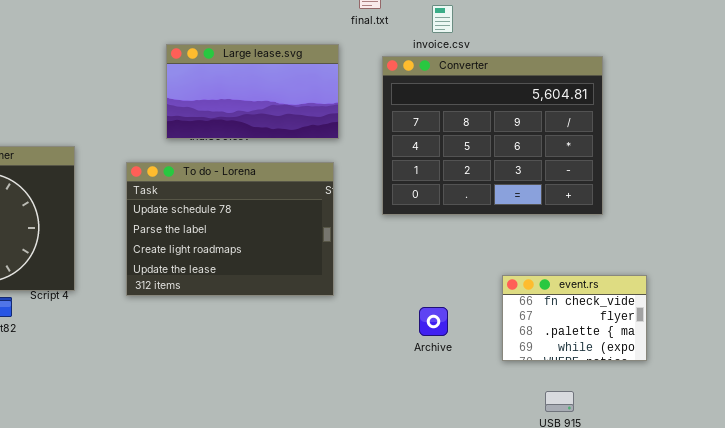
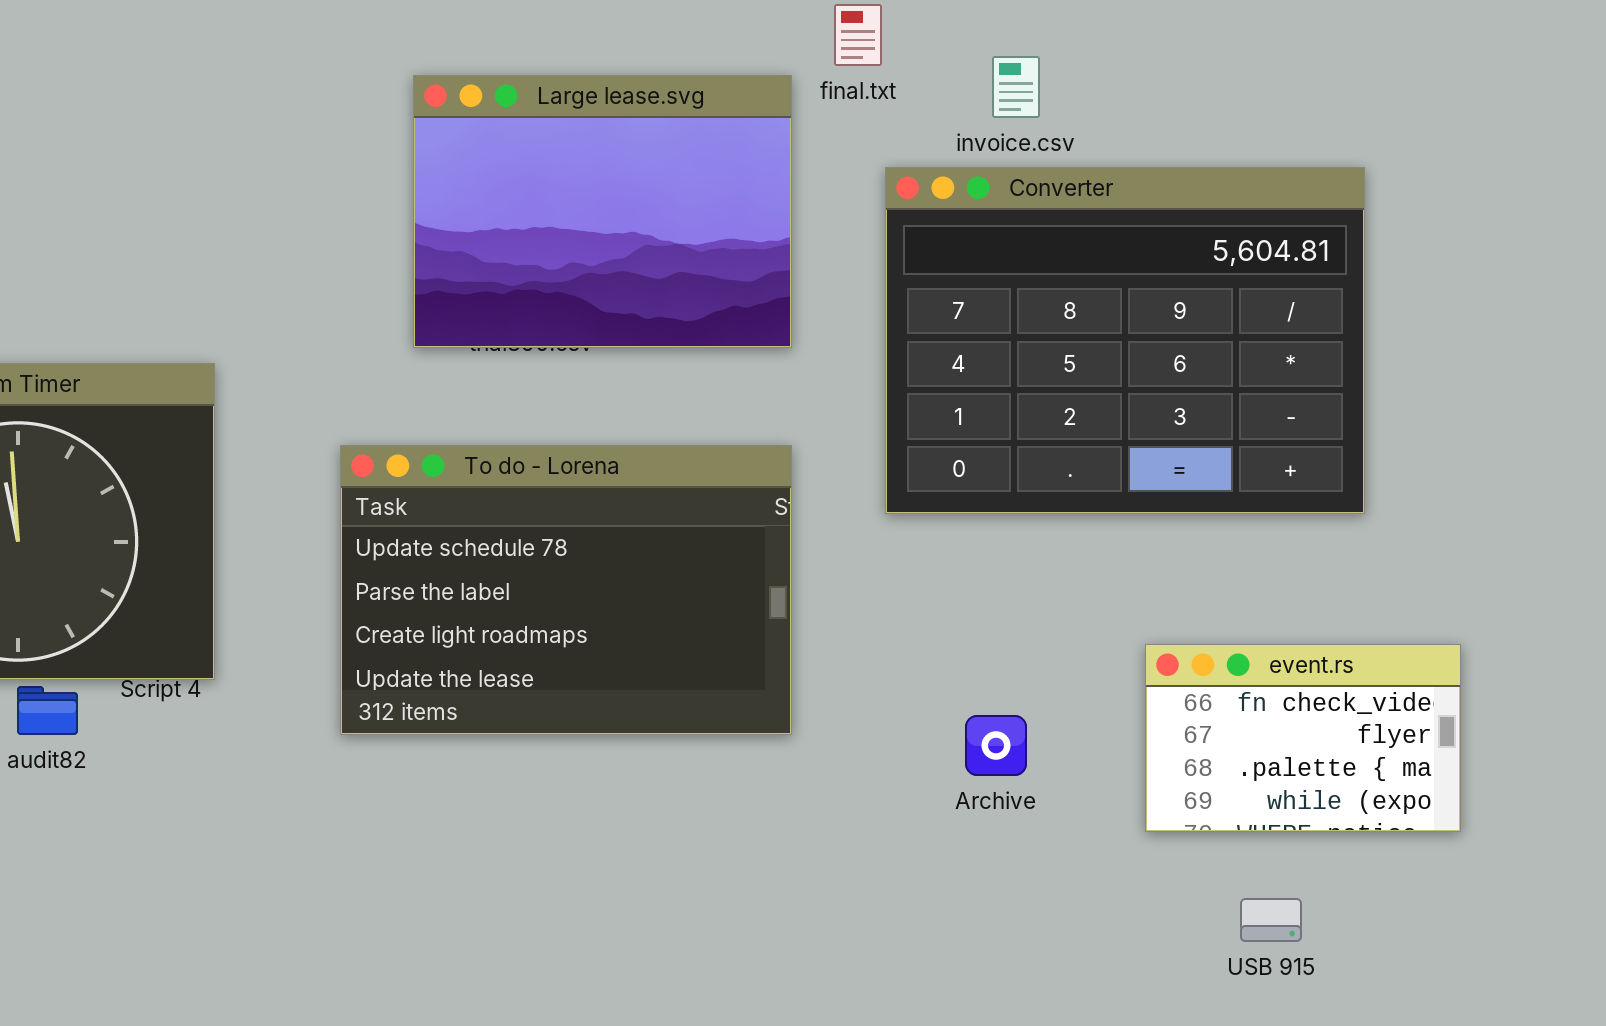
Large lease.svg: [166,44,339,139] -> [413,75,792,348], resized
To do - Lorena: [126,162,334,296] -> [340,445,792,735], moved

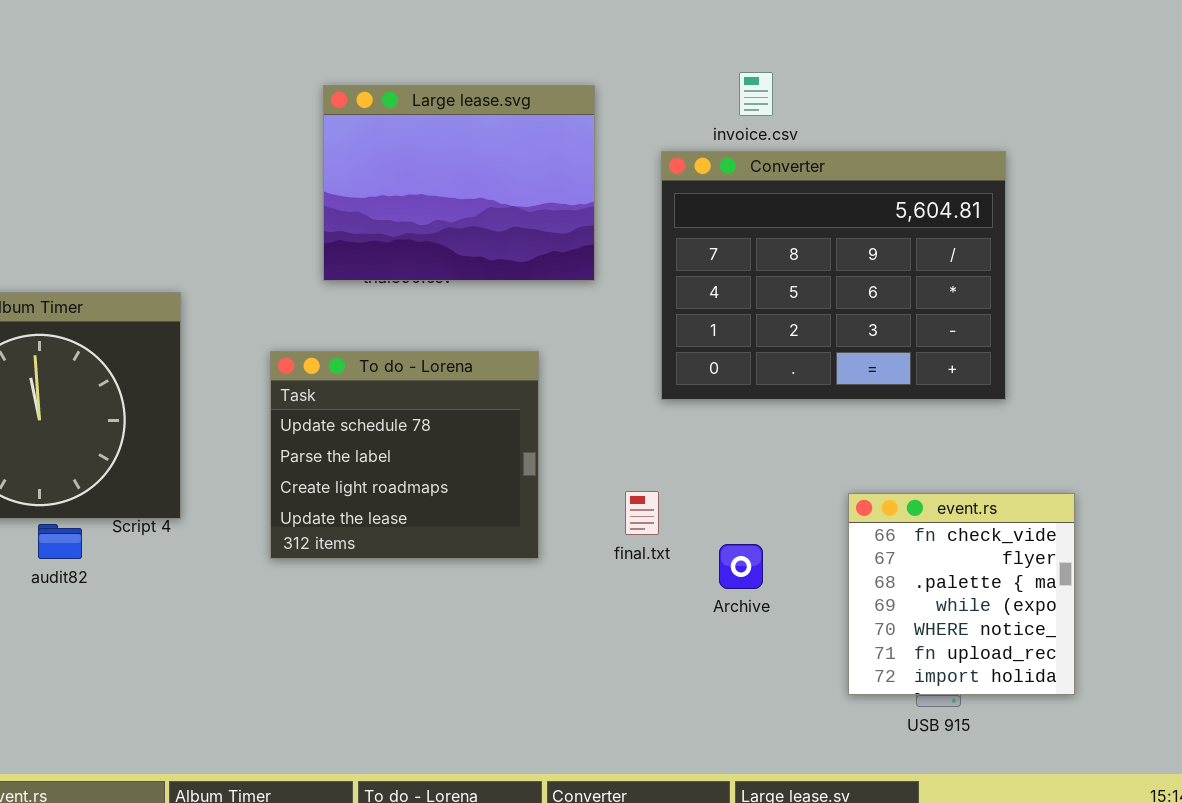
final.txt: [834,4,882,66] -> [625,491,659,535], moved
To do - Lorena: [340,445,792,735] -> [270,351,539,559], resized
event.rs: [1145,644,1461,832] -> [848,493,1075,695], resized

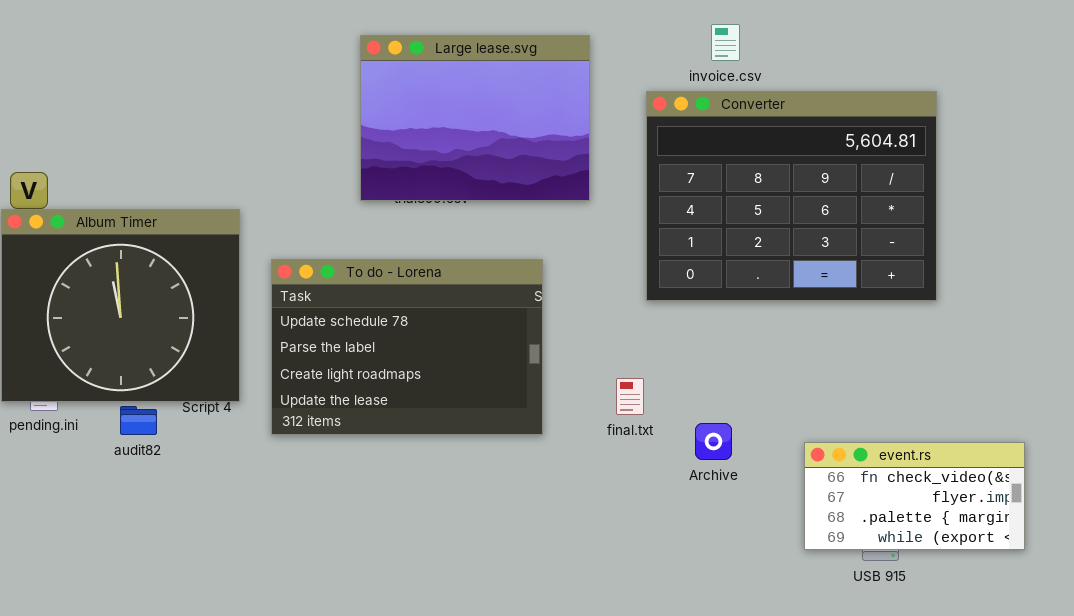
To do - Lorena: [270,351,539,559] -> [271,259,543,435], resized
event.rs: [848,493,1075,695] -> [804,442,1025,550], resized

